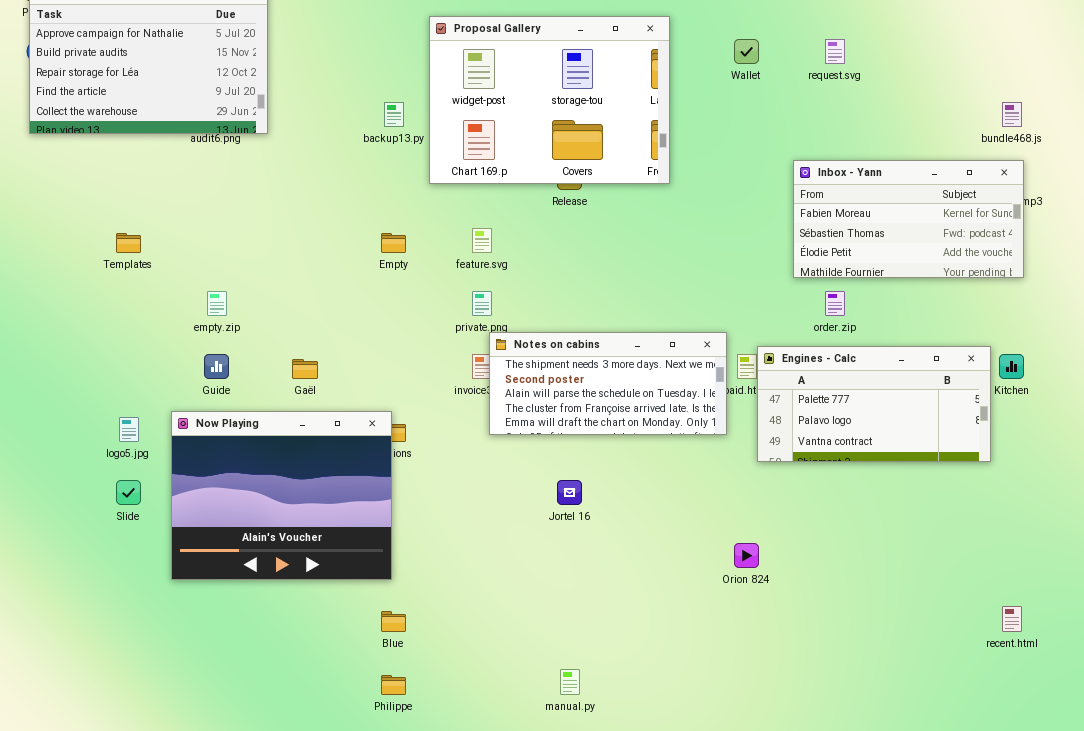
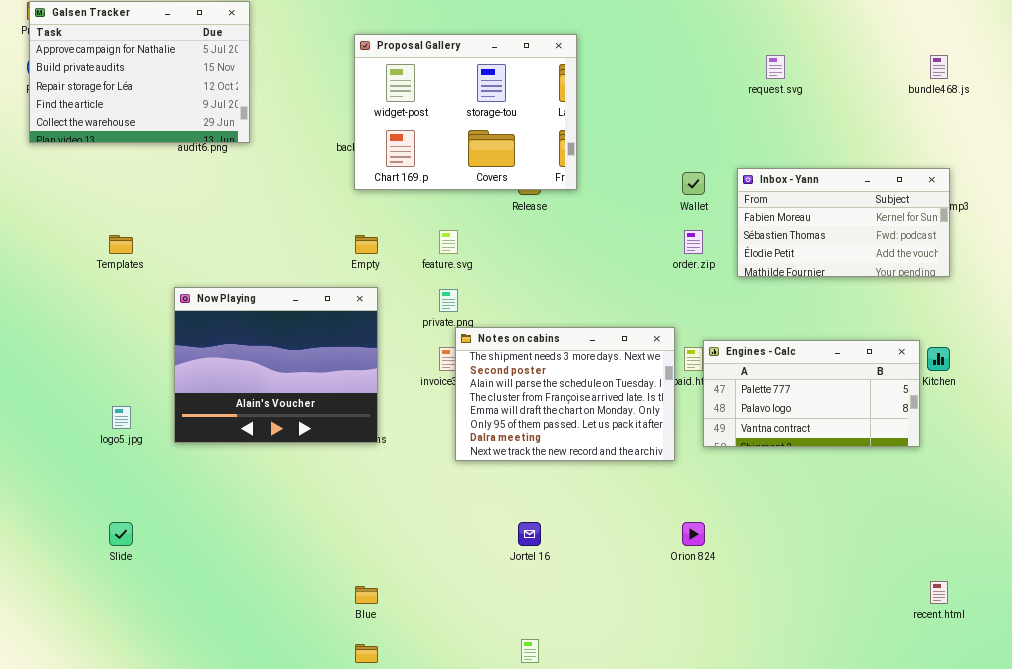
Proposal Gallery: [429,16,670,184] -> [354,34,577,190], moved
Wallet: [734,39,759,64] -> [682,172,705,195], moved
bundle468.js: [1002,102,1022,127] -> [930,55,948,79], moved
order.zip: [825,291,845,316] -> [684,230,703,254], moved
Notes on cabins: [489,332,727,435] -> [455,327,675,461], resized
Now Playing: [171,411,392,580] -> [174,287,378,443], moved
Slide: [116,480,141,505] -> [109,522,133,546], moved
Jortel 16: [557,480,582,505] -> [518,522,541,546], moved

